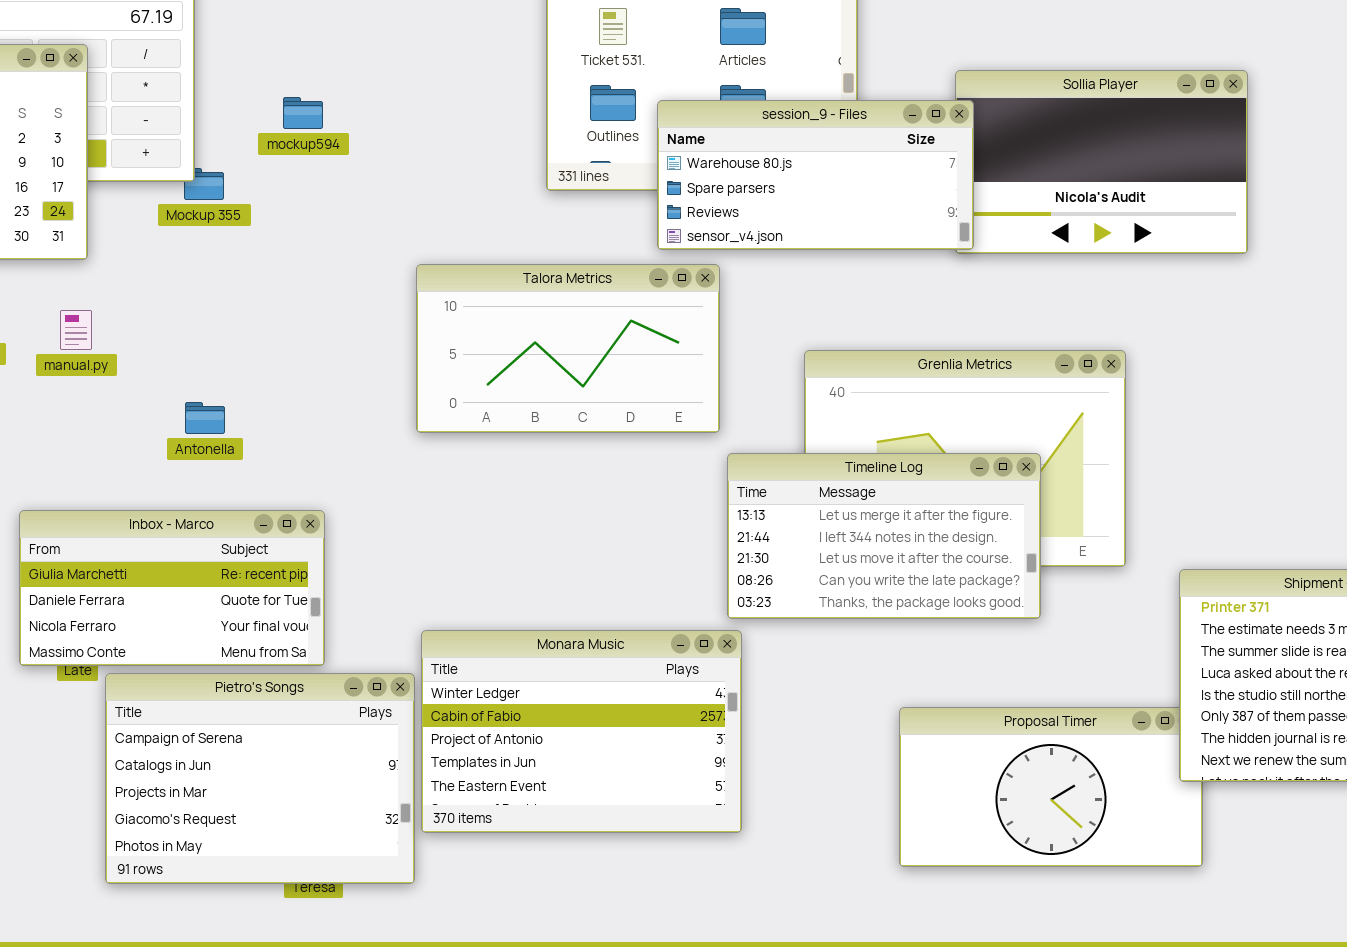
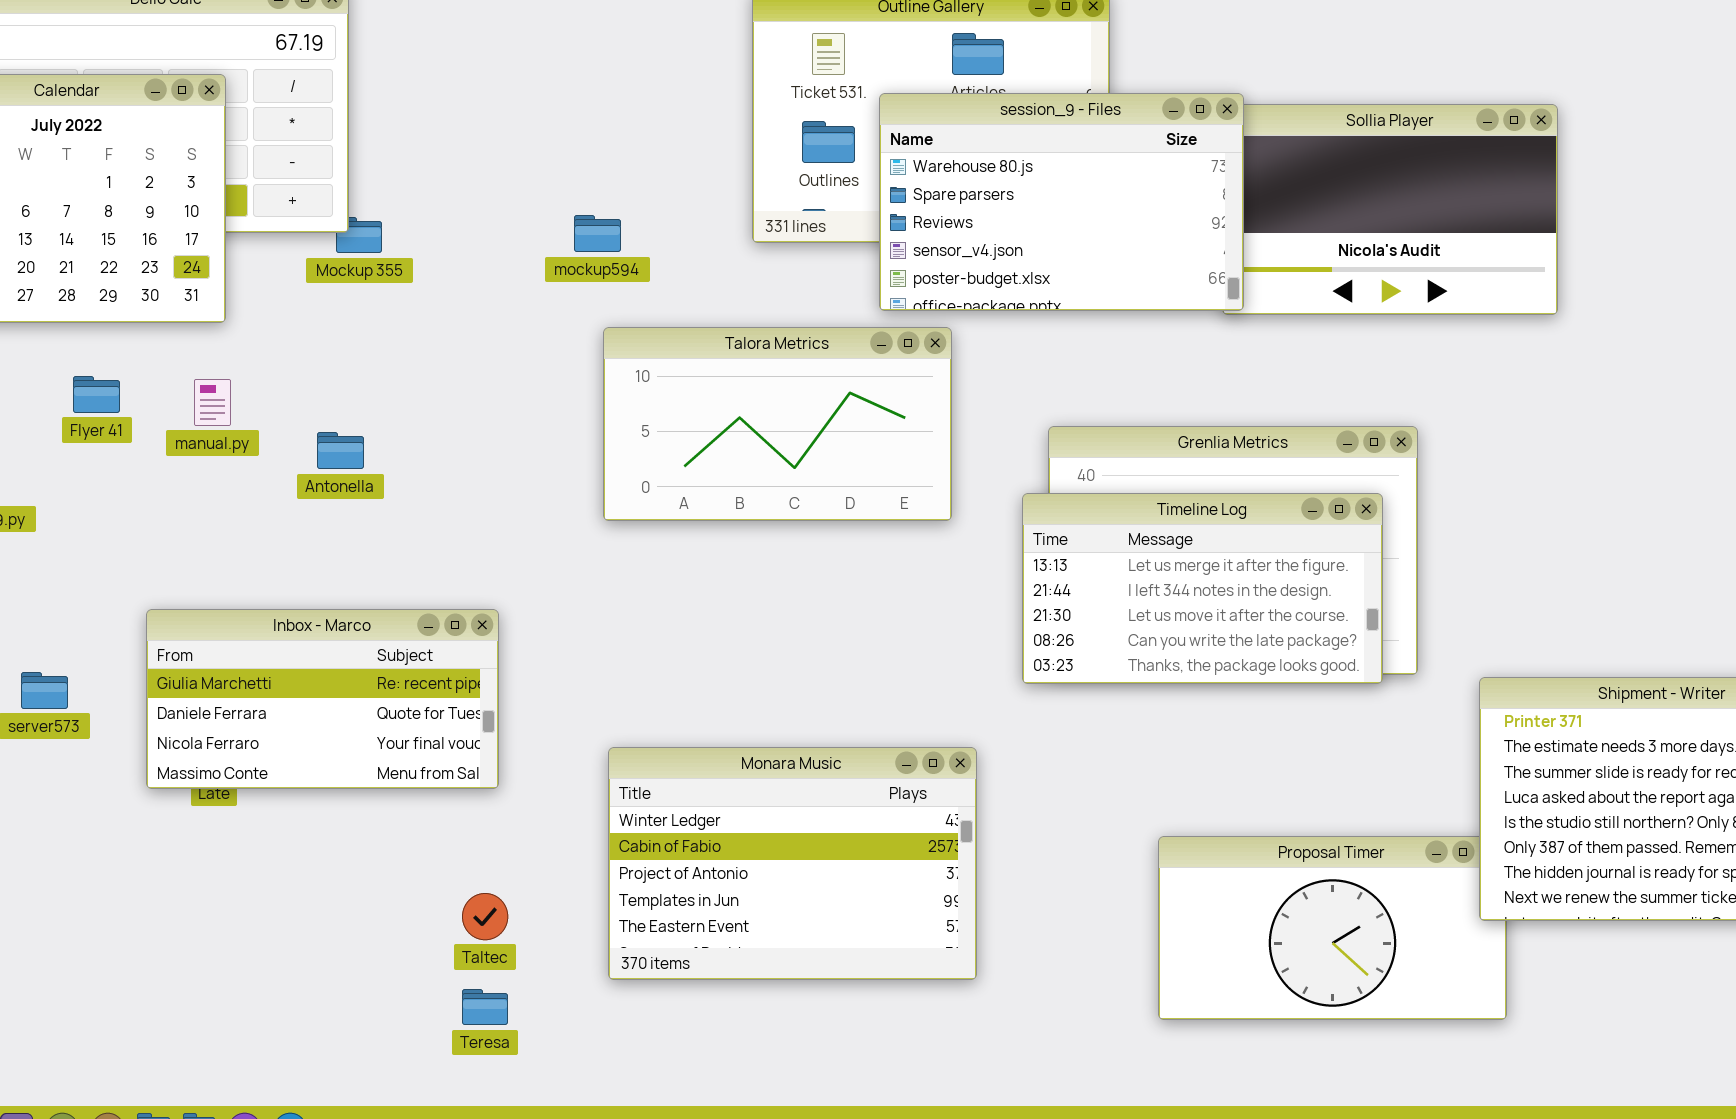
mockup594: [283,97,323,129] -> [574,215,621,252], moved
session_9 - Files: [657,100,974,250] -> [879,93,1244,311], resized
Antonella: [185,402,225,434] -> [317,432,364,469], moved
Timeline Log: [727,453,1041,619] -> [1022,493,1383,684], moved
Pietro's Songs: [105,673,415,884] -> none, closed

